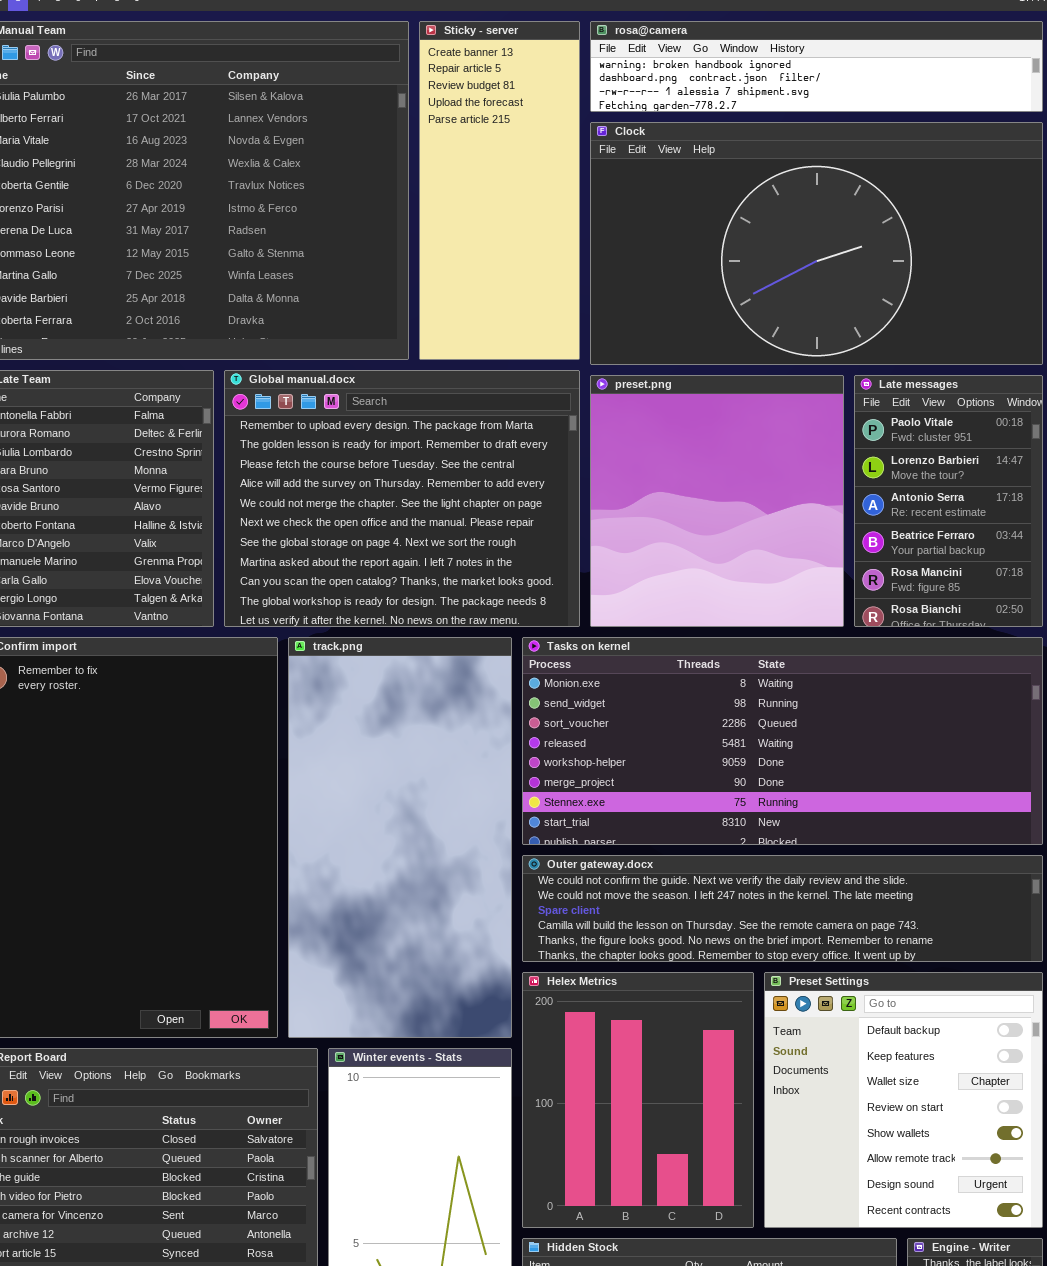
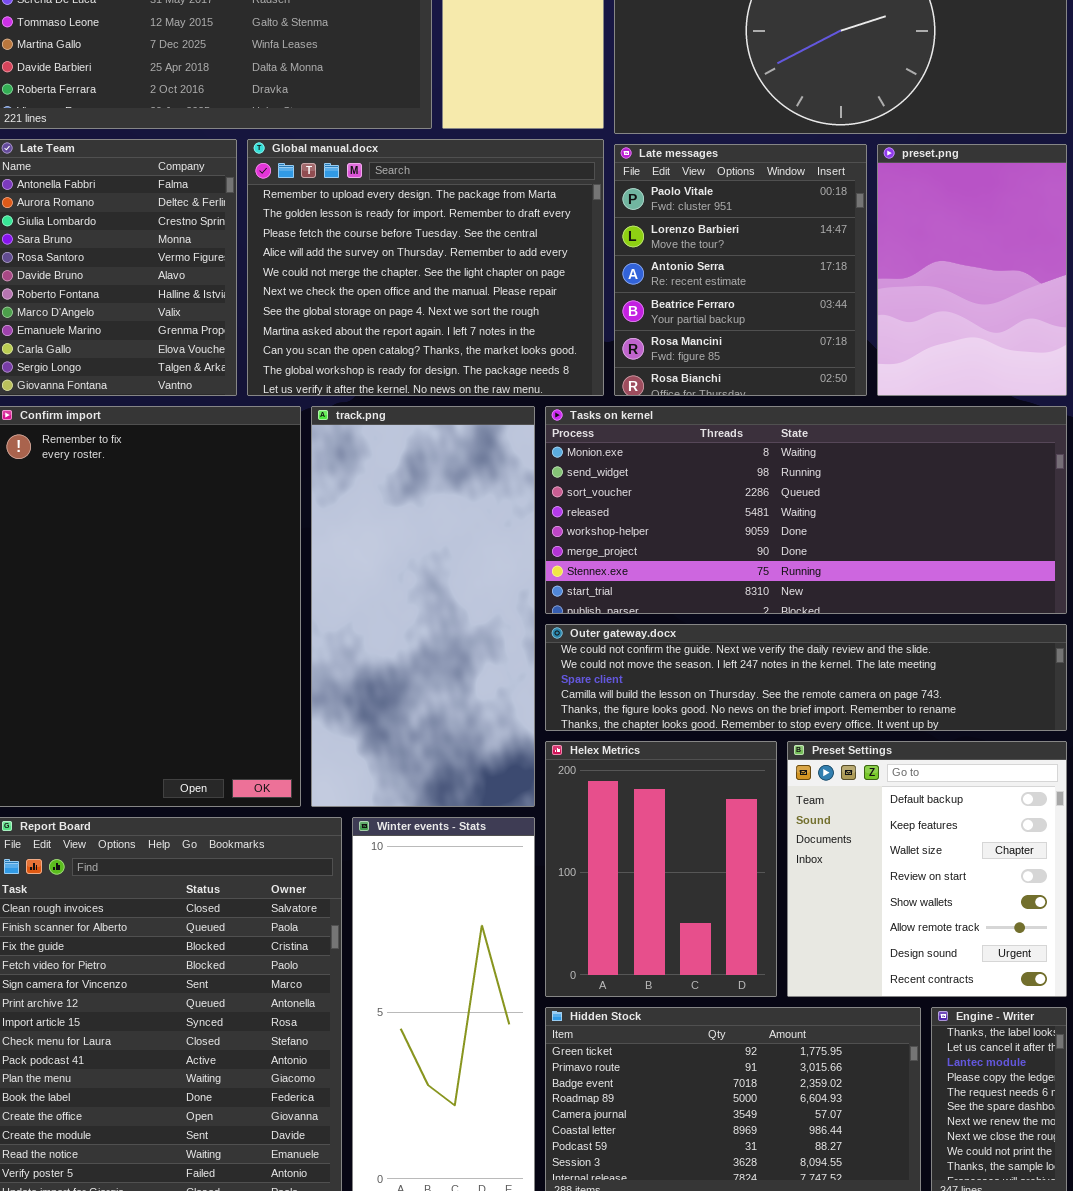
preset.png: [590,375,844,627] -> [877,144,1067,396], moved, resized
Late messages: [854,375,1043,627] -> [614,144,867,396], moved, resized

